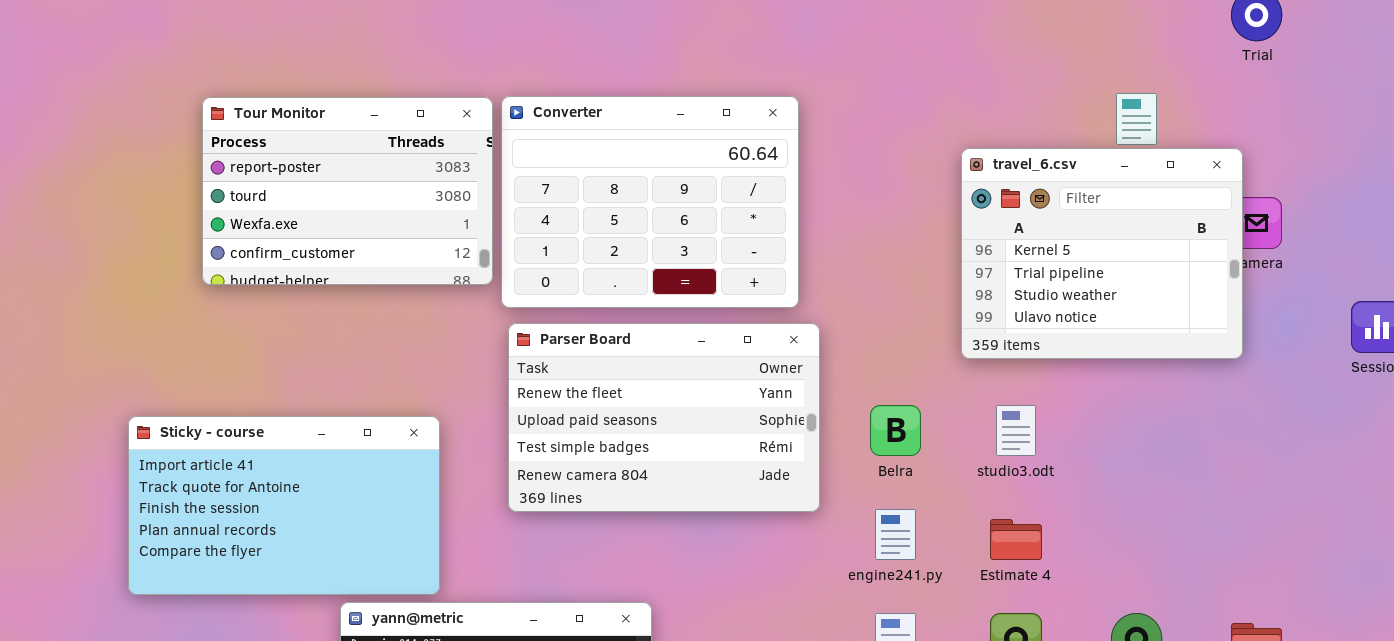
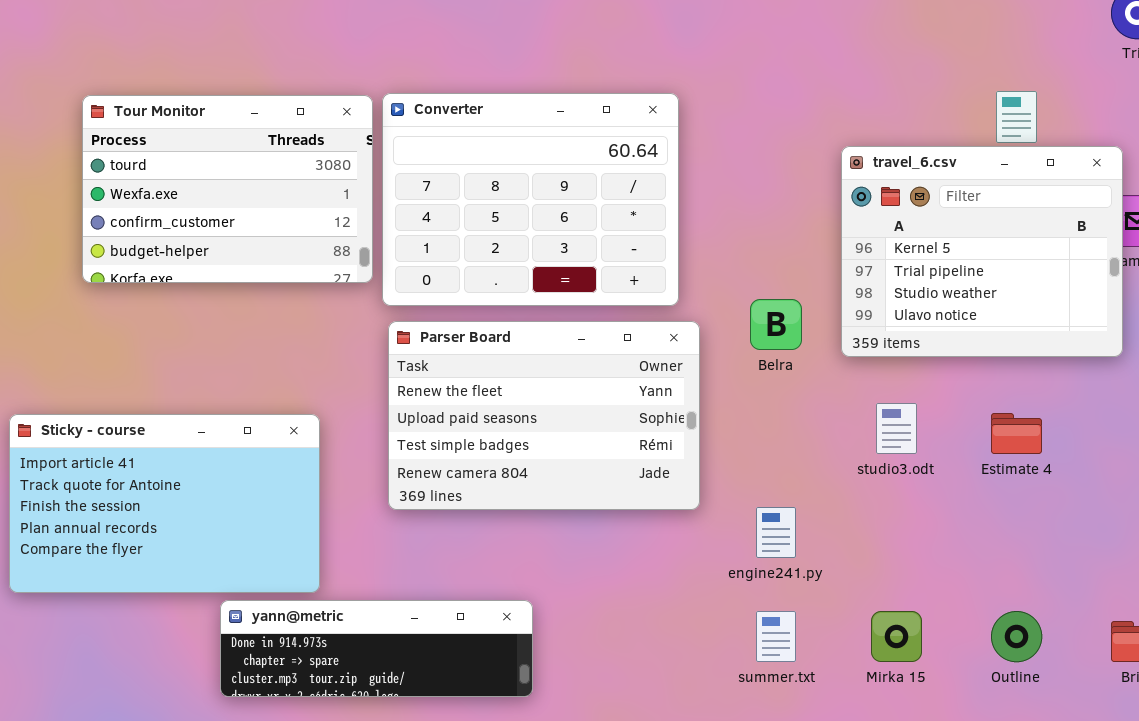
Tour Monitor: [202,97,493,285] -> [82,95,373,283], scrolled down 1 row
Belra: [870,405,921,456] -> [750,299,802,350], moved
Estimate 4: [990,519,1042,560] -> [991,413,1042,454], moved

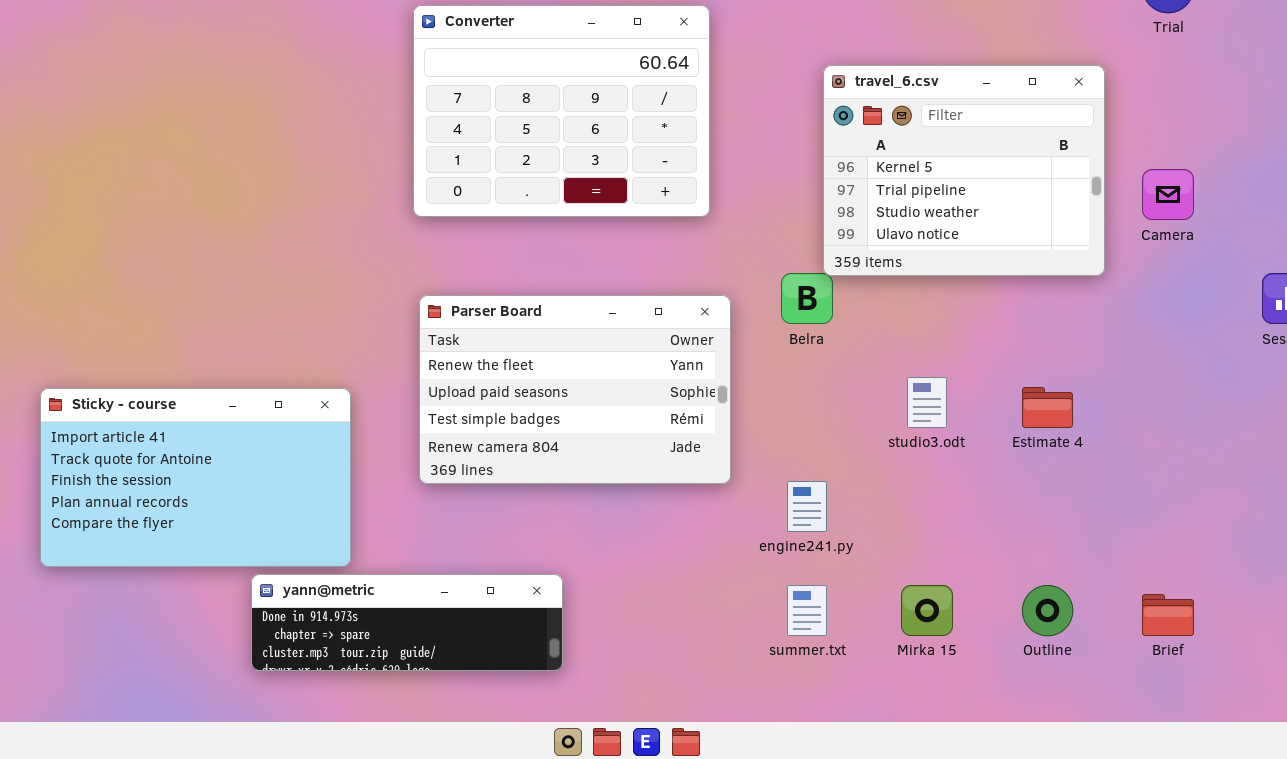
Converter: [382,93,679,306] -> [413,5,710,217], moved
Tour Monitor: [82,95,373,283] -> none, closed
travel_6.csv: [841,146,1123,357] -> [823,65,1105,276], moved

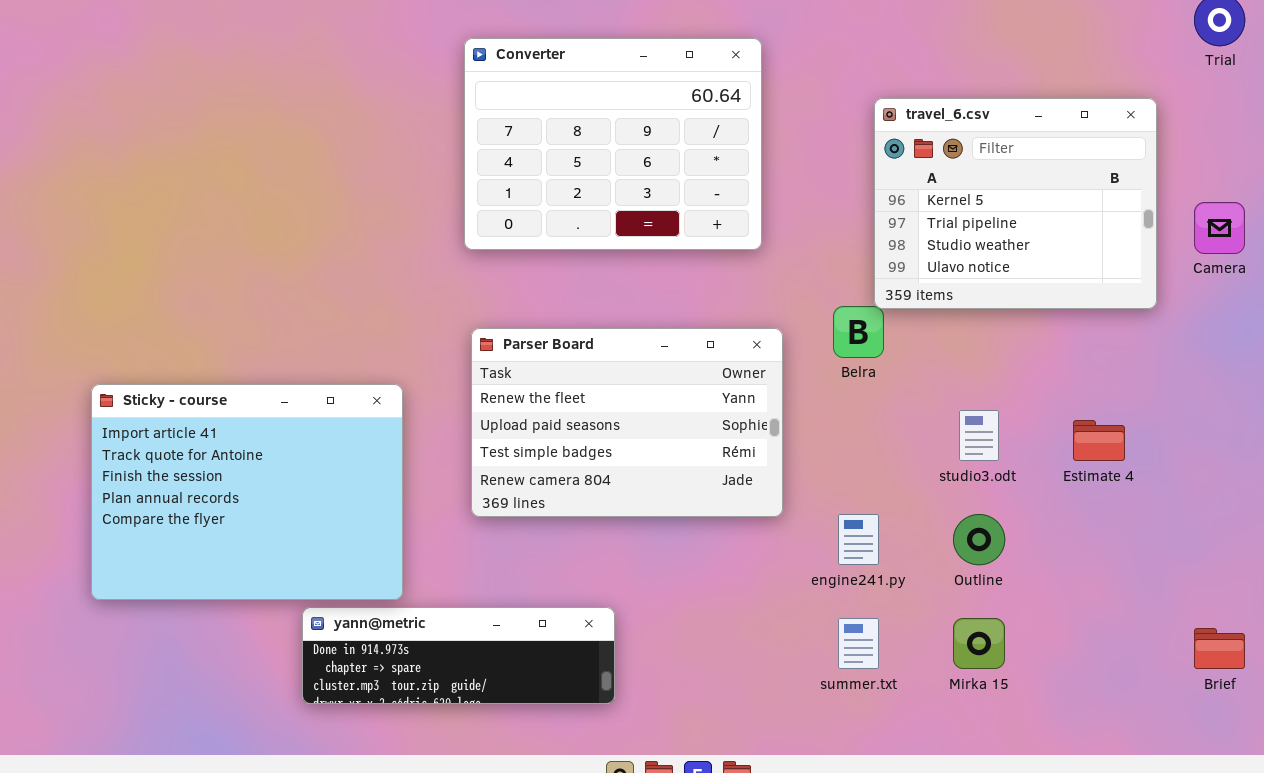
Sticky - course: [40,388,351,567] -> [91,384,403,600], resized
Outline: [1022,585,1073,636] -> [953,514,1005,565], moved

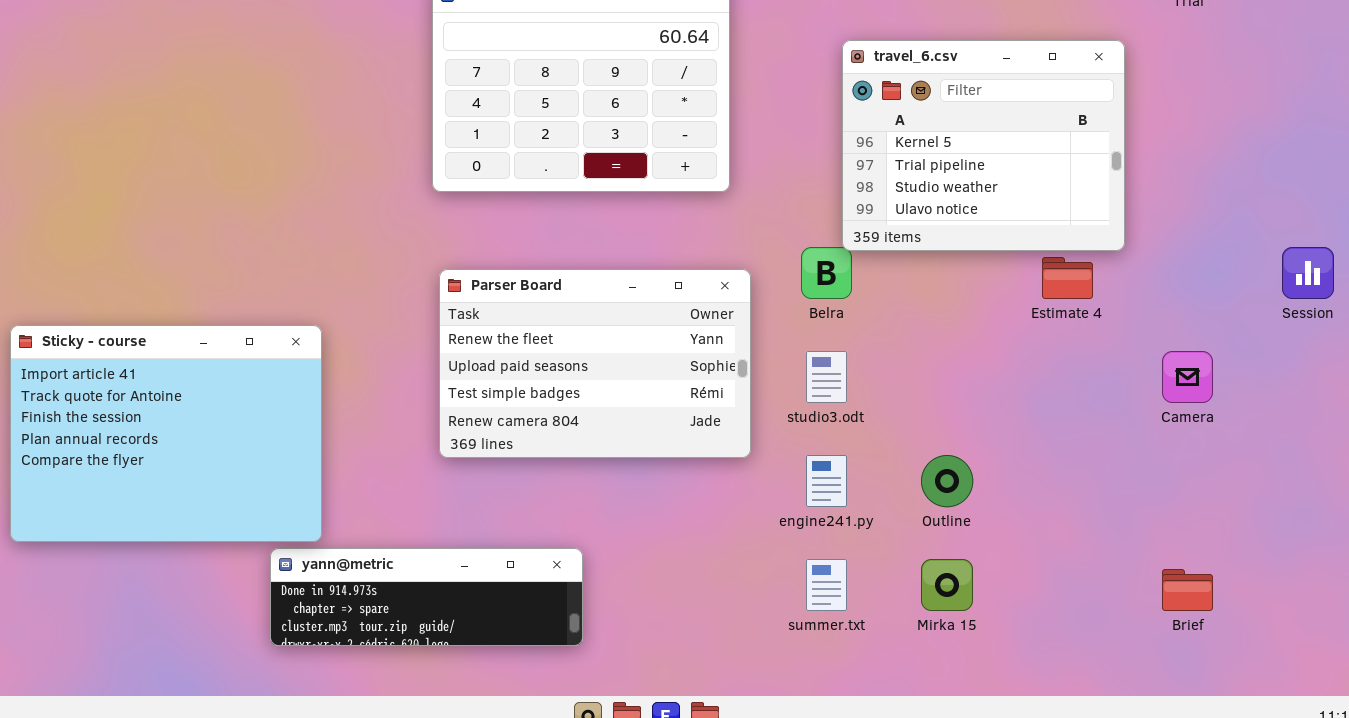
Camera: [1194,202,1245,254] -> [1162,351,1213,403], moved
Sticky - course: [91,384,403,600] -> [10,325,322,542], moved
studio3.odt: [959,410,999,461] -> [806,351,847,403], moved
Estimate 4: [1073,420,1125,461] -> [1042,257,1093,299], moved

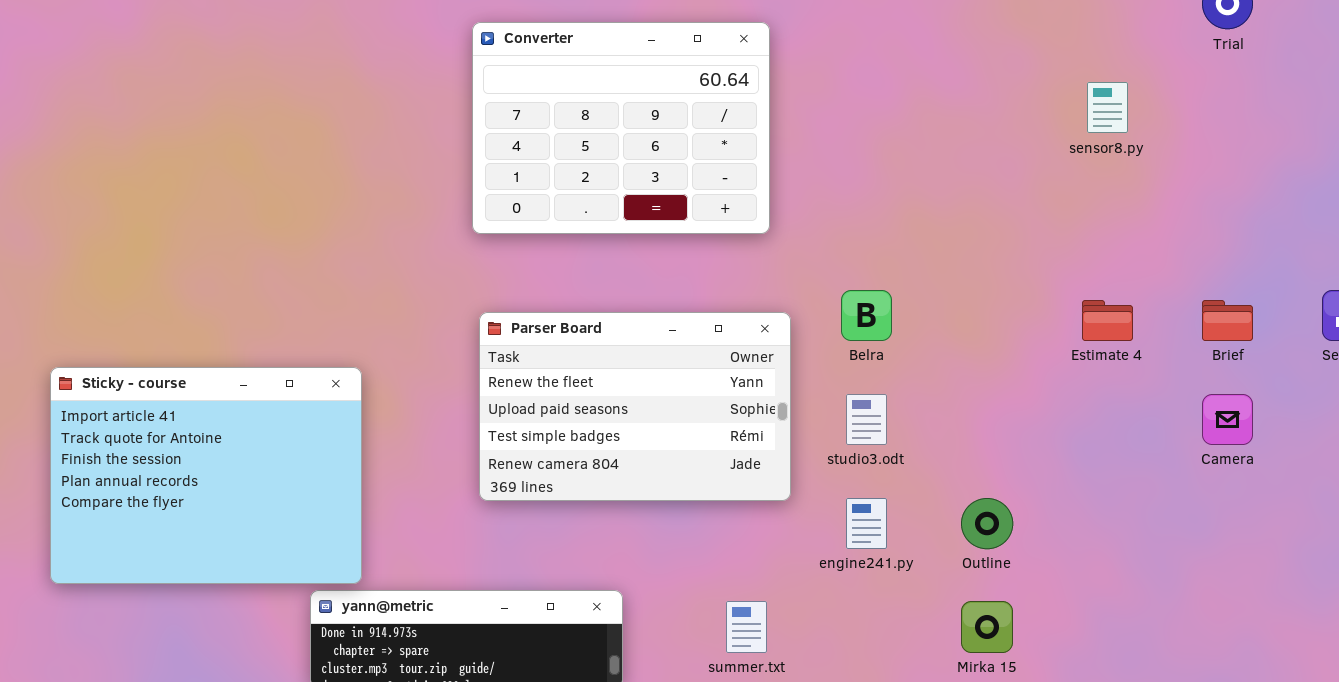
travel_6.csv: [842,40,1125,251] -> none, closed
summer.txt: [806,559,847,611] -> [726,601,767,653], moved
Brief: [1162,569,1213,611] -> [1202,300,1253,341], moved

